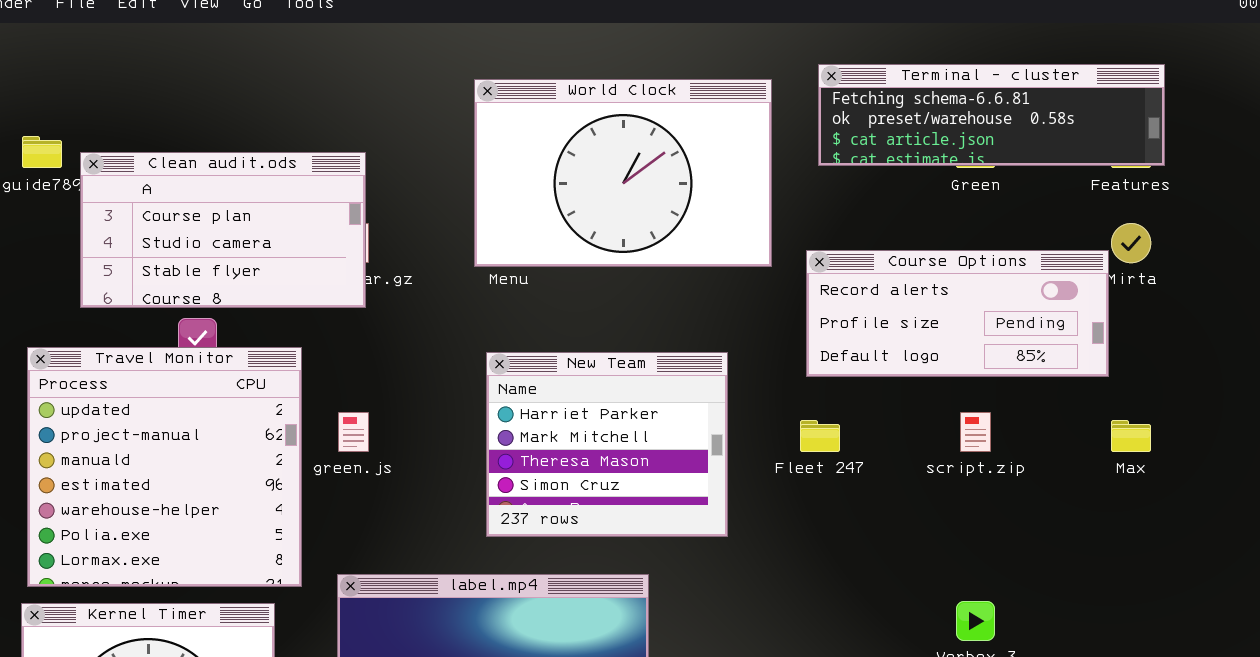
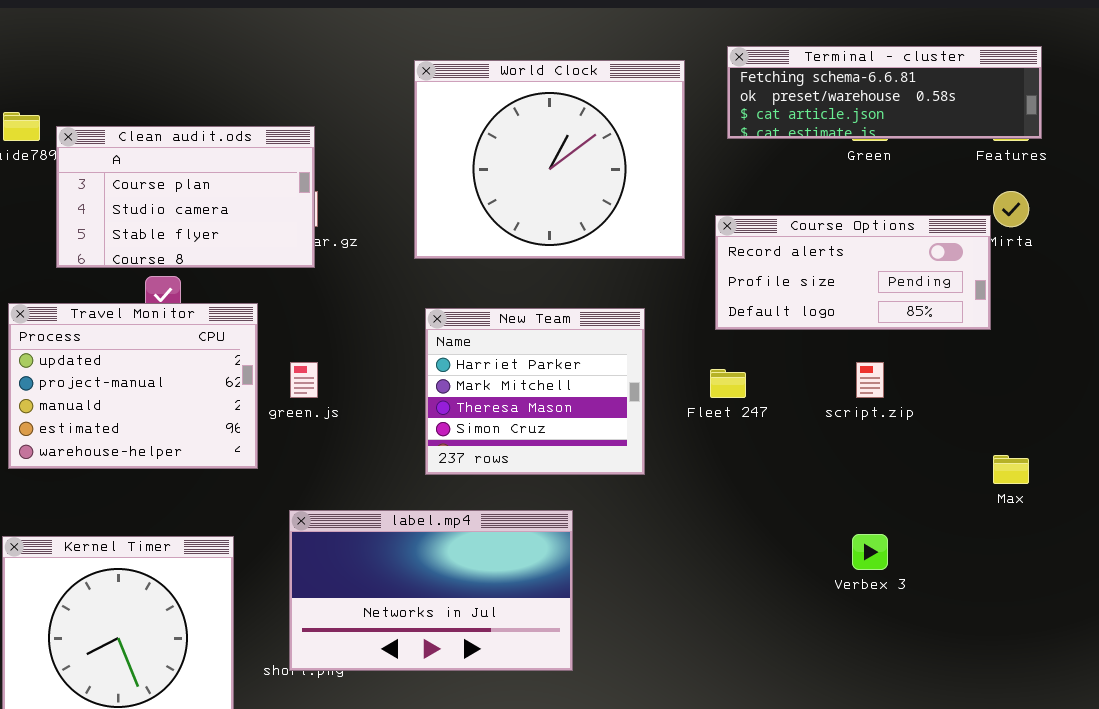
World Clock: [474,79,772,267] -> [414,60,685,259], resized
Travel Monitor: [27,347,302,587] -> [8,303,258,469], resized
Max: [1111,420,1151,452] -> [993,455,1029,484], moved

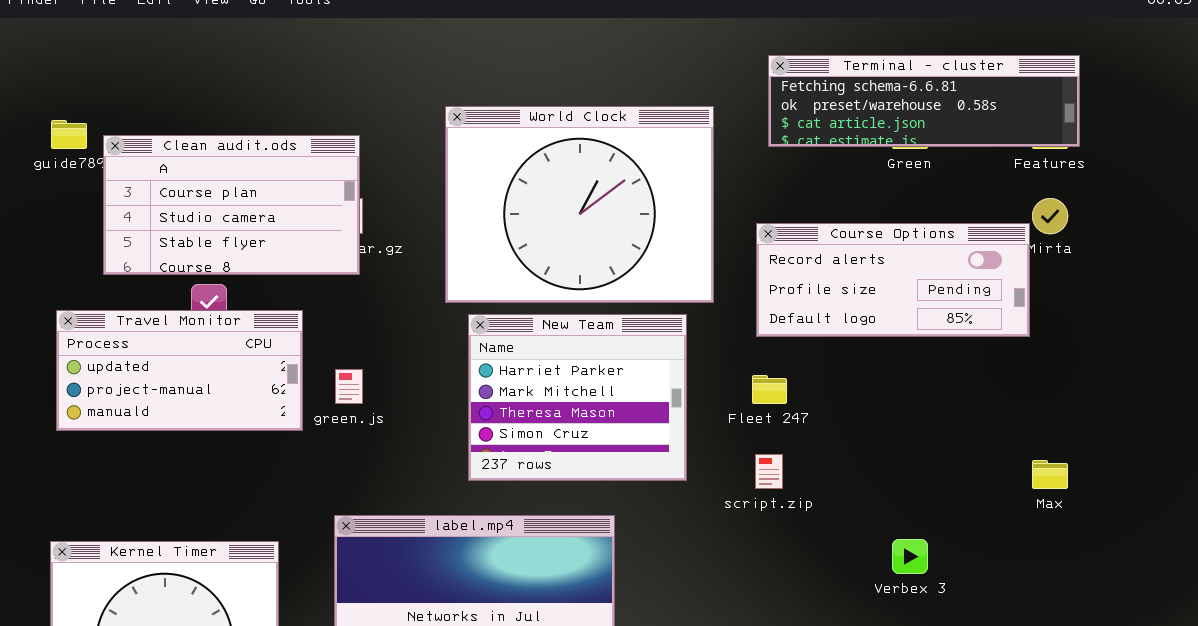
World Clock: [414,60,685,259] -> [445,106,714,303], moved
Travel Monitor: [8,303,258,469] -> [56,310,303,431], resized
script.zip: [856,362,884,398] -> [755,454,783,489], moved

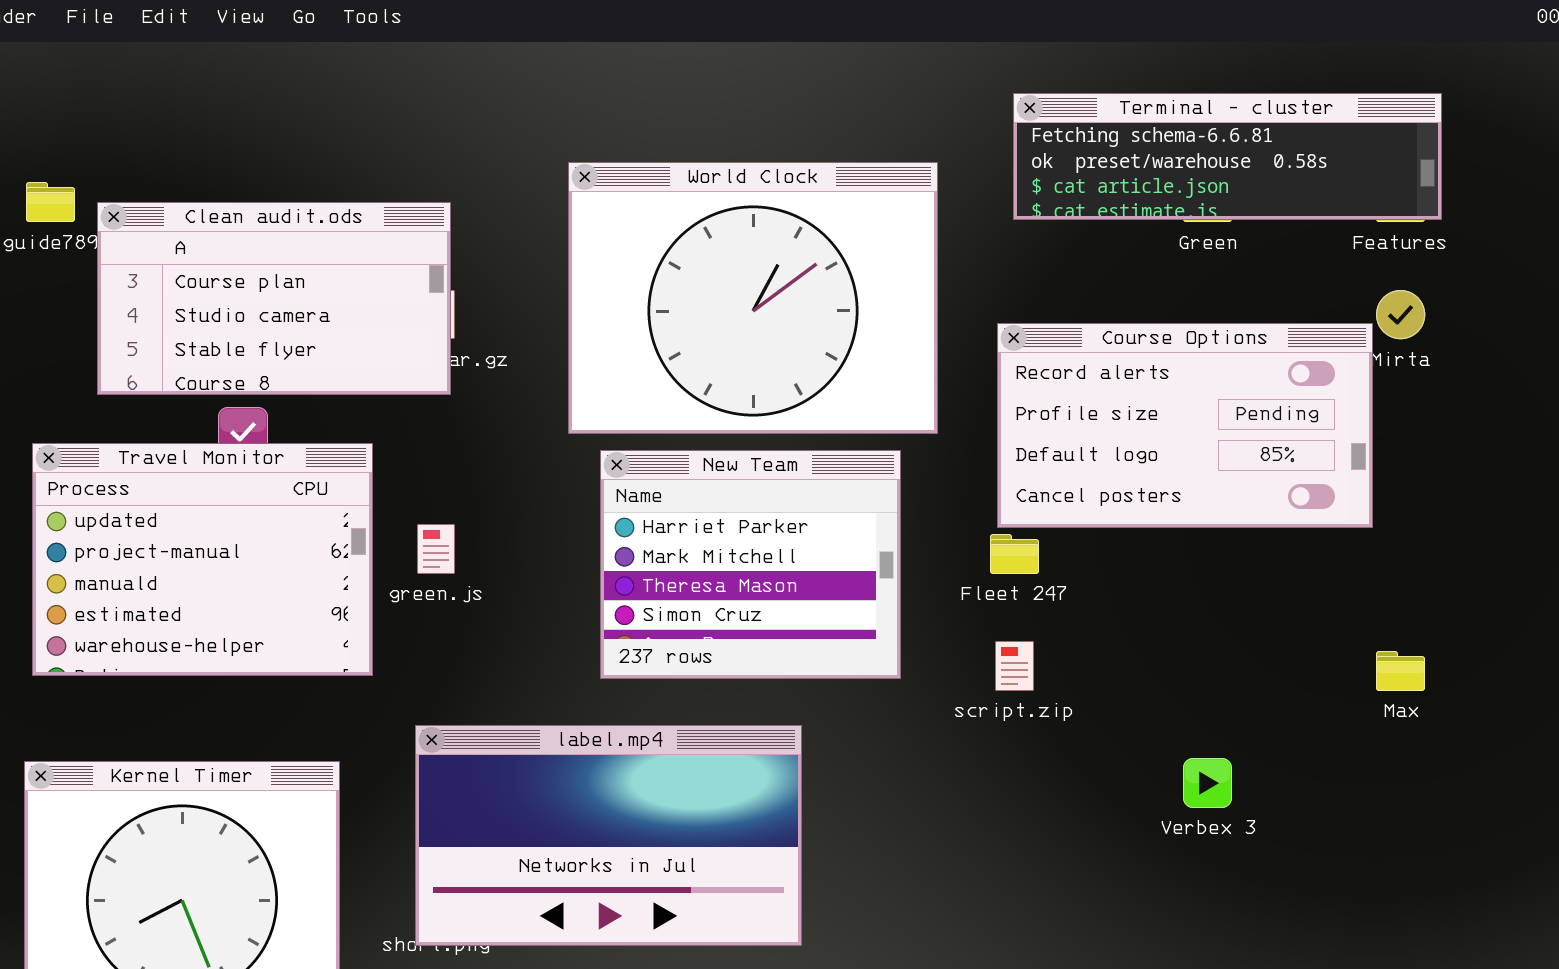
Course Options: [756,223,1030,337] -> [997,323,1373,528], resized
Travel Monitor: [56,310,303,431] -> [32,443,373,676], resized

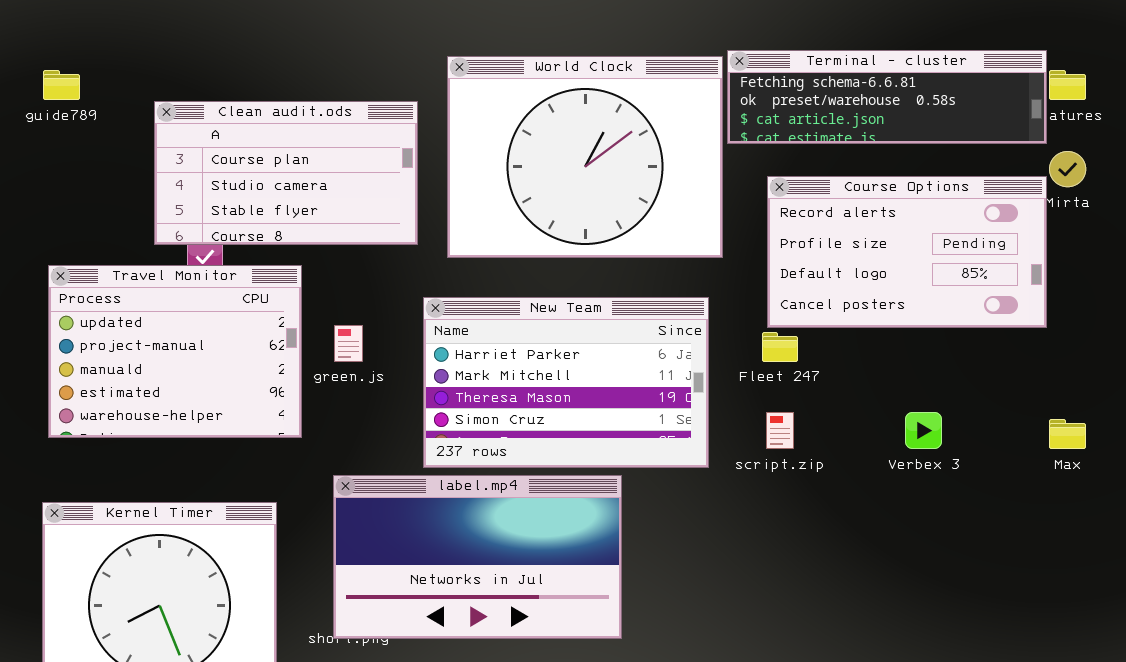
Terminal - cluster: [1013,93,1442,220] -> [727,50,1047,144], moved
Clean audit.ods: [97,202,451,395] -> [154,101,418,245], moved
New Team: [600,450,901,679] -> [423,297,709,468], moved, resized
Verbex 3: [1183,758,1232,808] -> [905,412,942,449], moved

